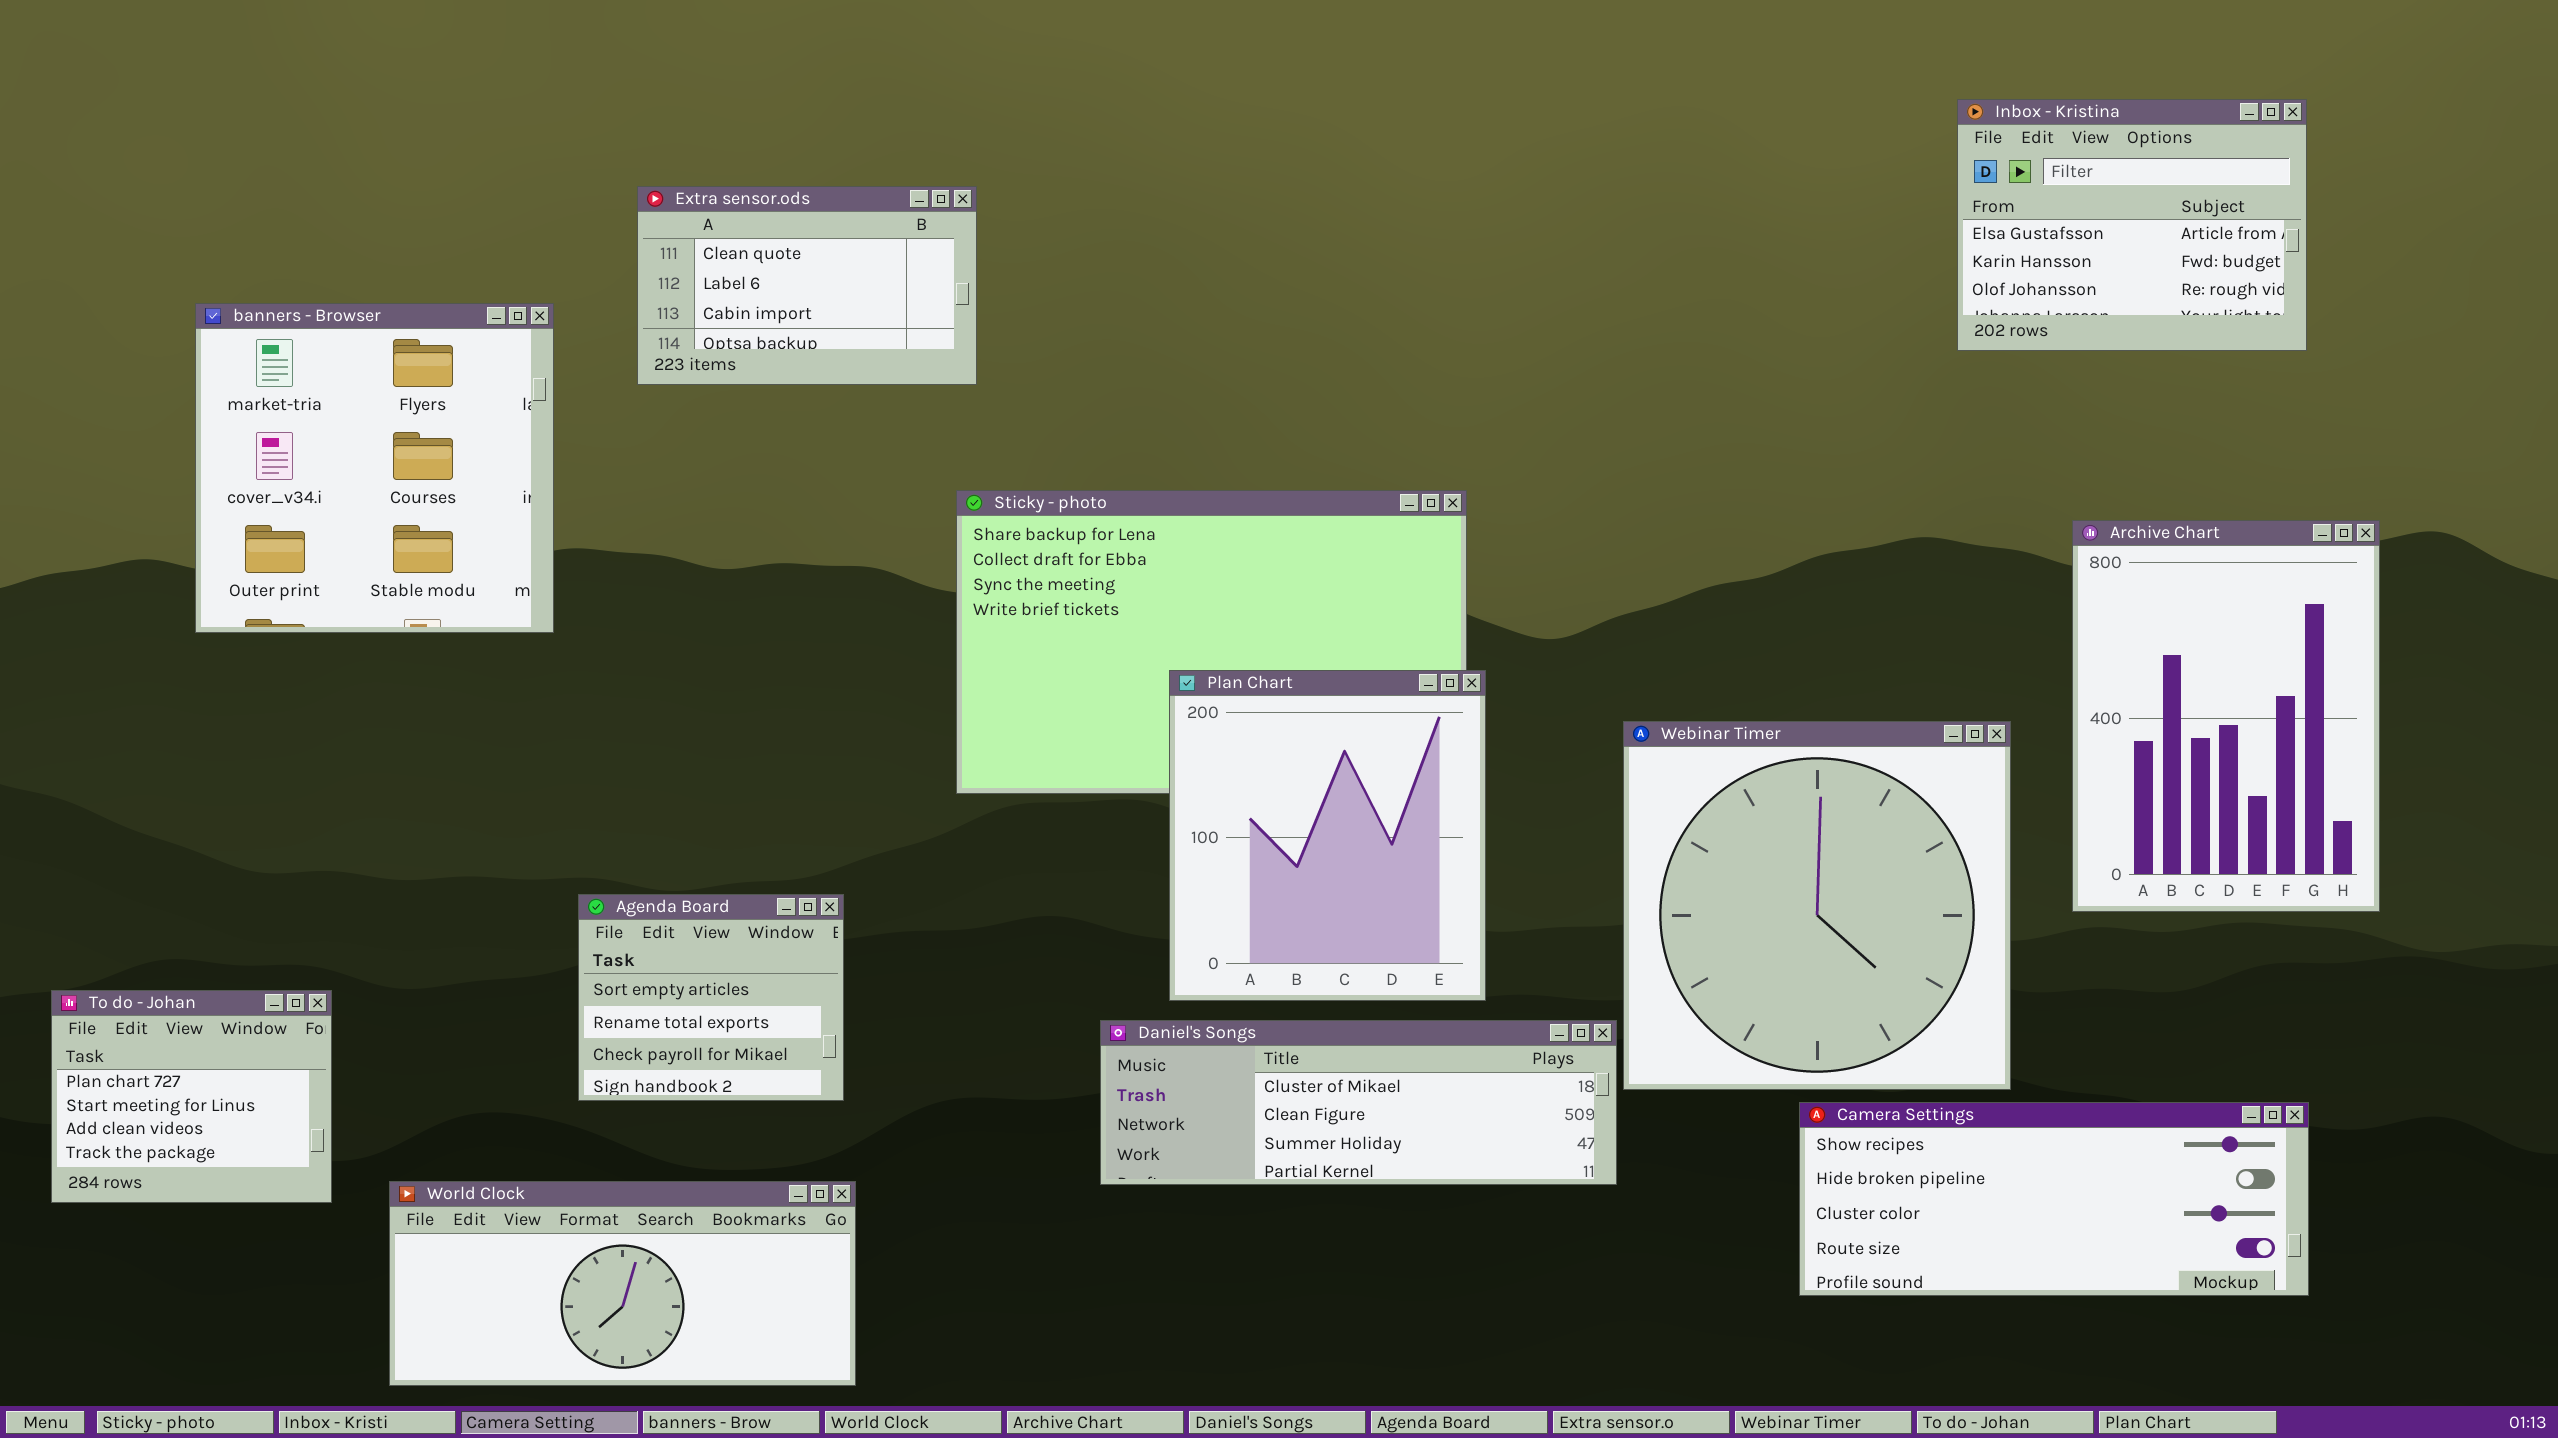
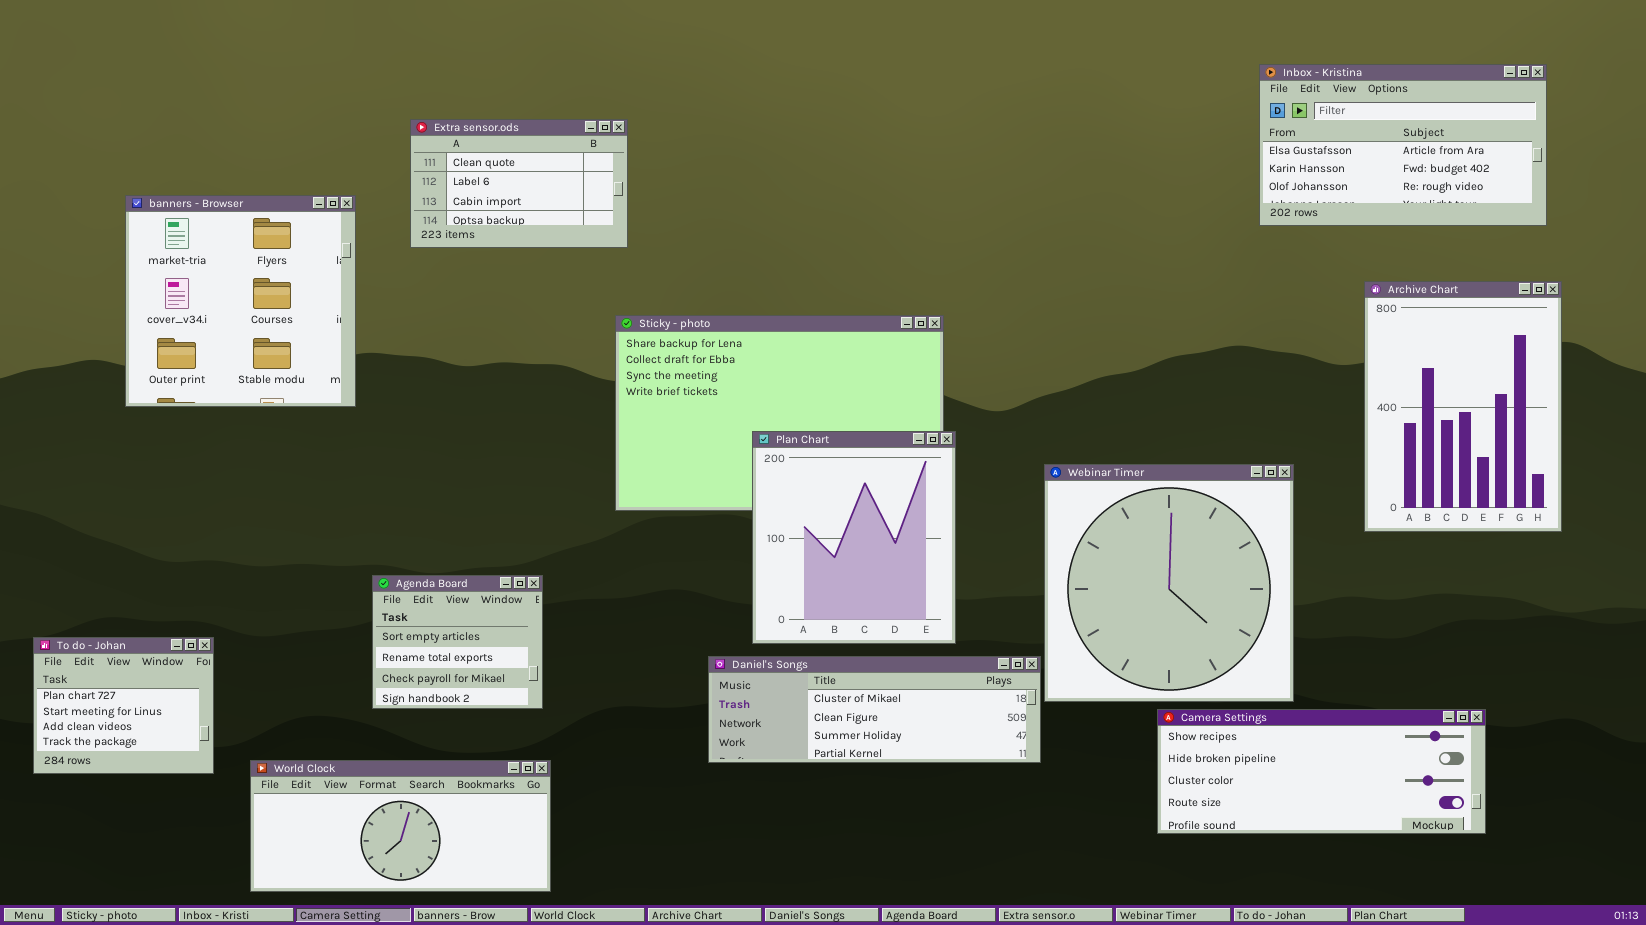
Inbox - Kristina: [1957,99,2307,351] -> [1259,64,1547,226], resized
Archive Chart: [2072,520,2380,912] -> [1364,281,1562,532], moved

